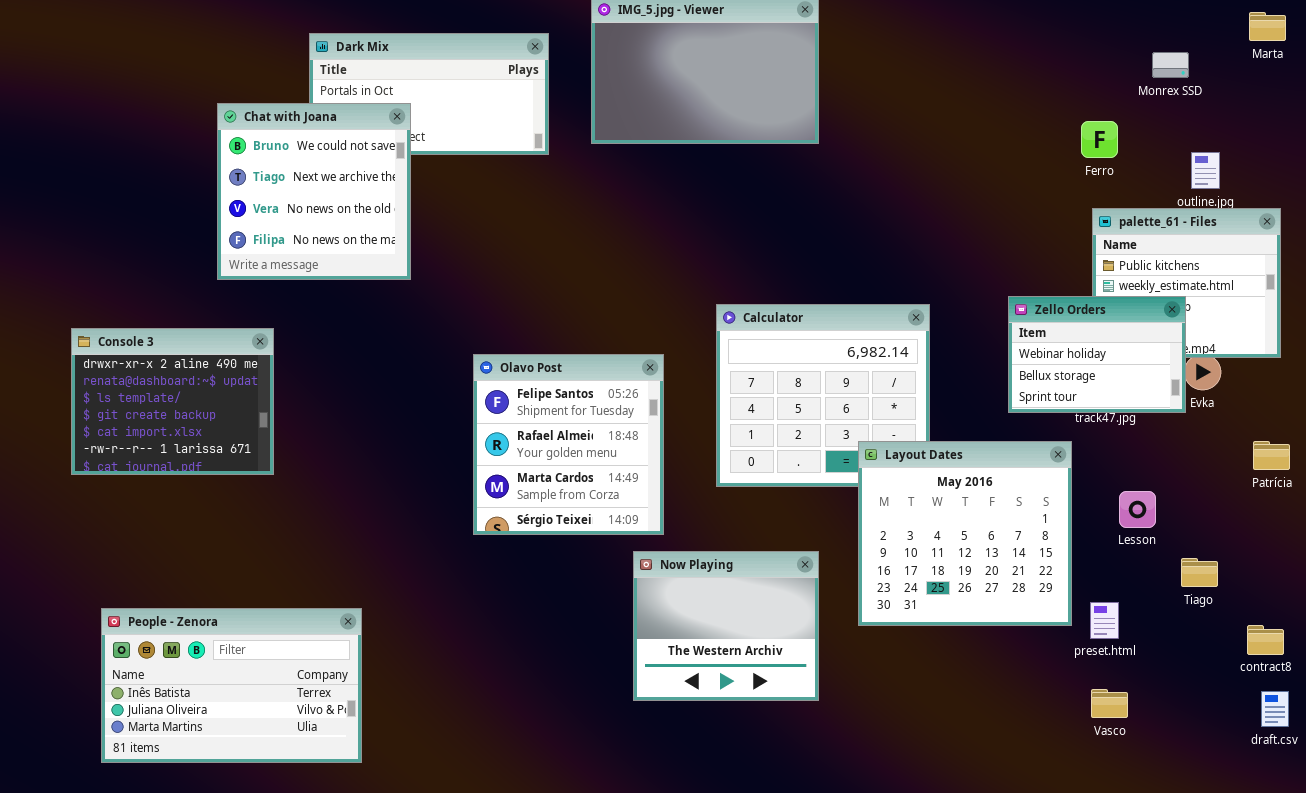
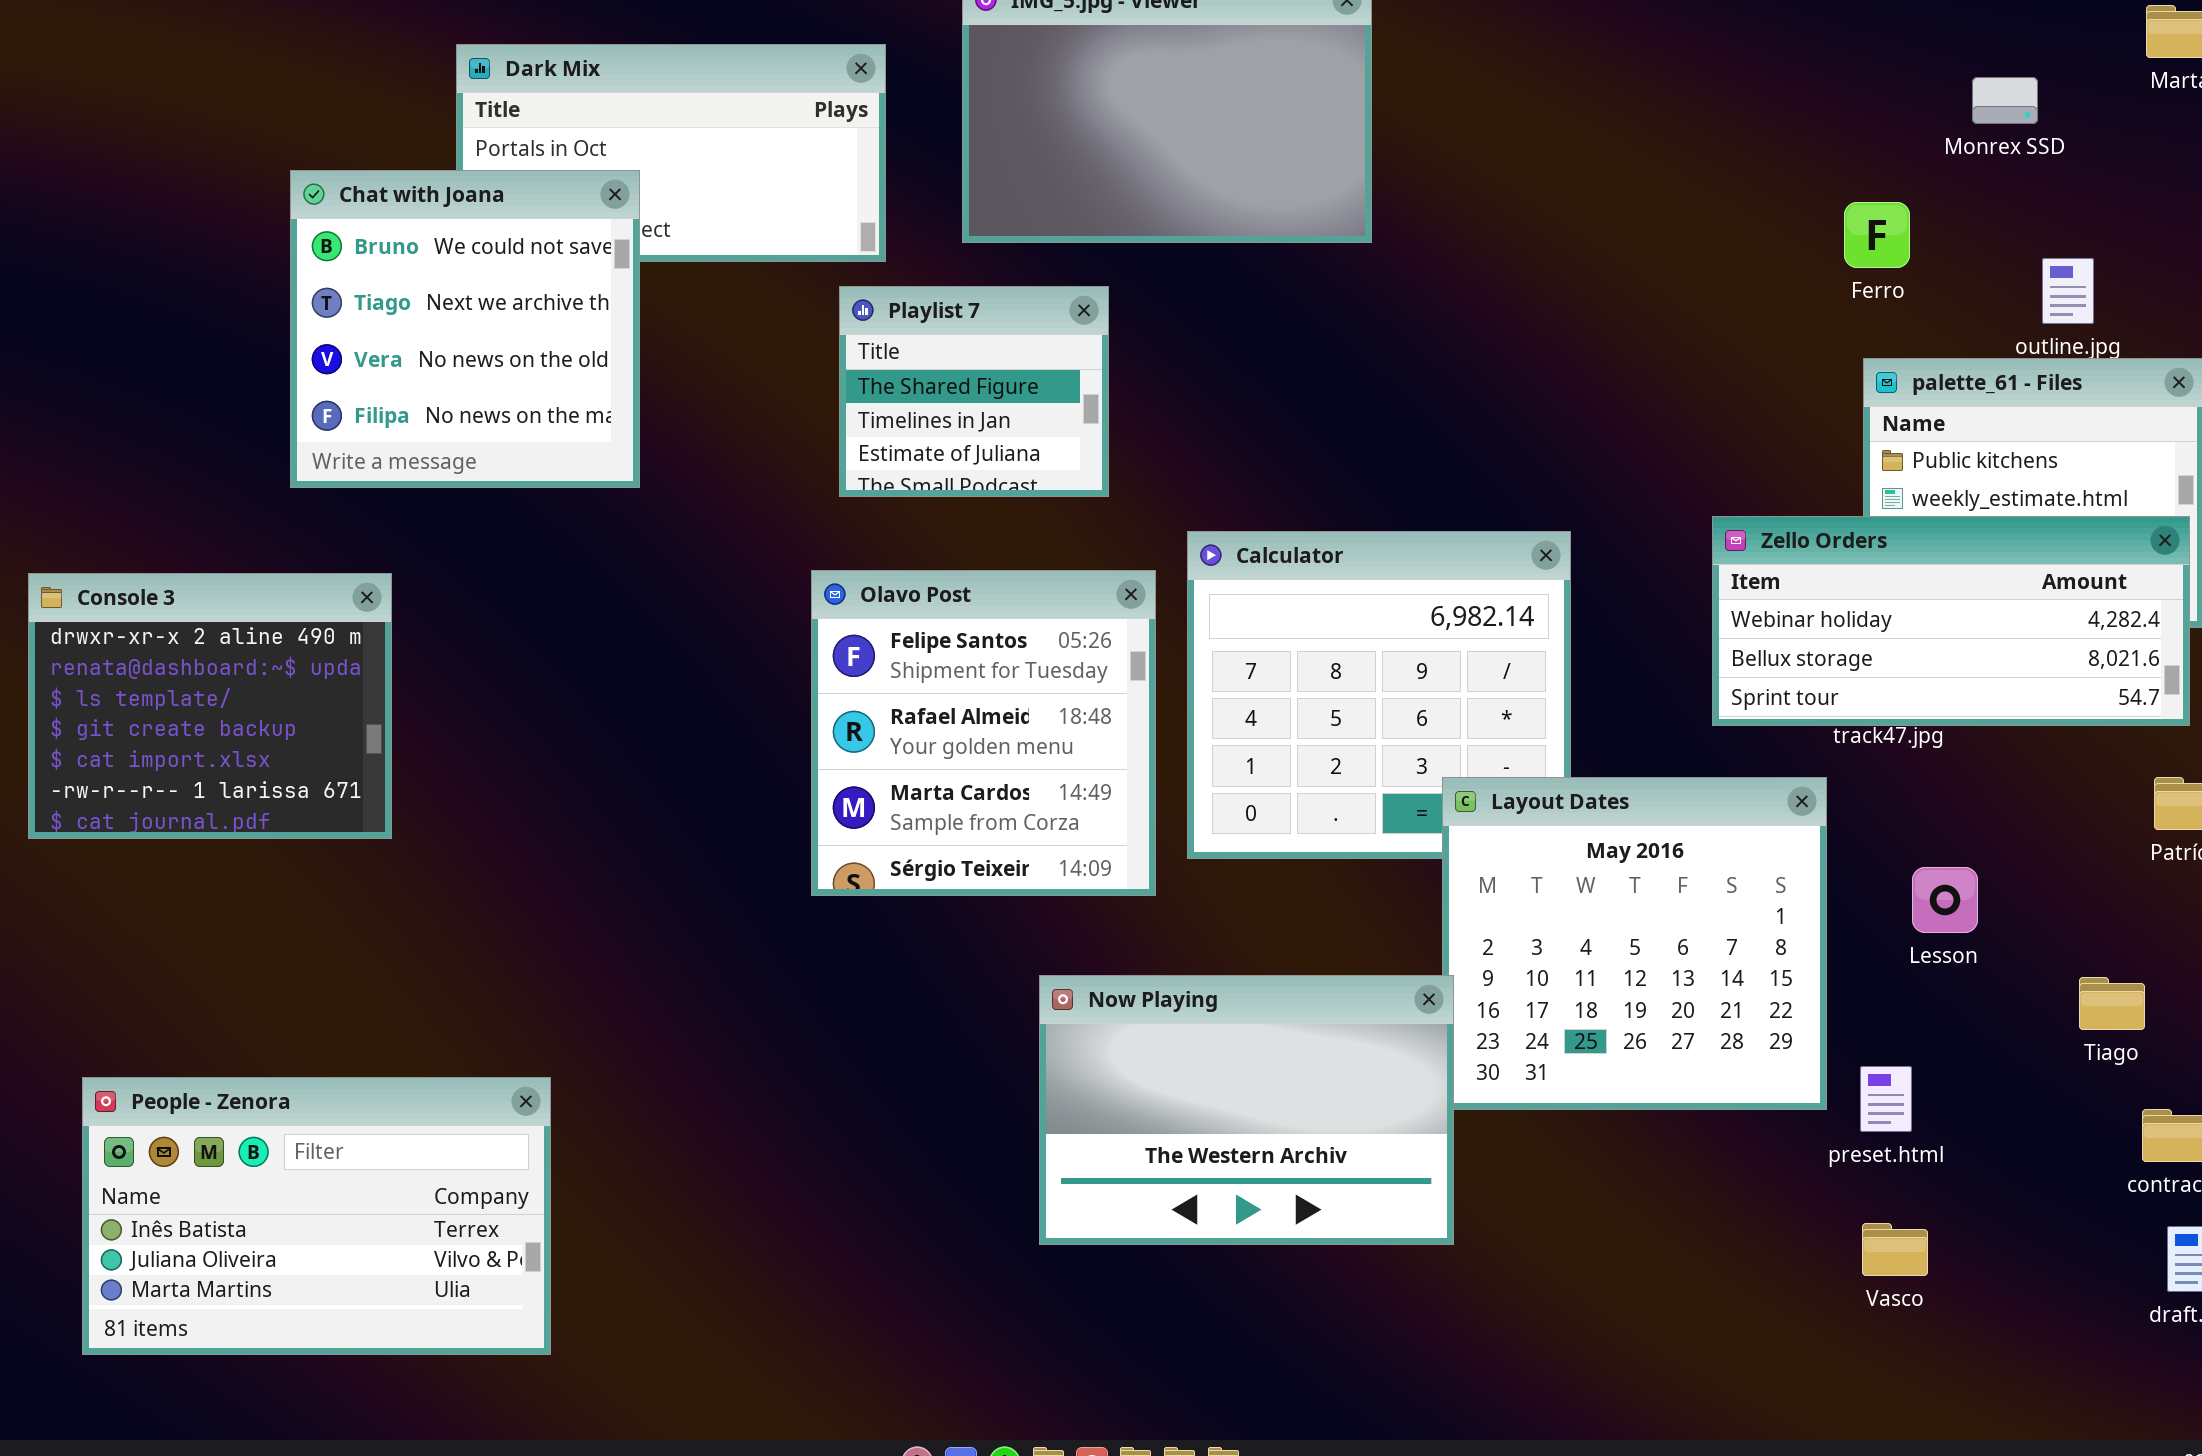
Playlist 7: none -> [839,286,1109,497], opened
Zello Orders: [1008,296,1186,413] -> [1712,516,2190,726], resized
Olavo Post: [473,354,664,535] -> [811,570,1156,896], moved
Now Playing: [633,551,819,701] -> [1039,975,1454,1245], resized
Tiago: [1181,558,1218,587] -> [2079,977,2145,1030], moved

